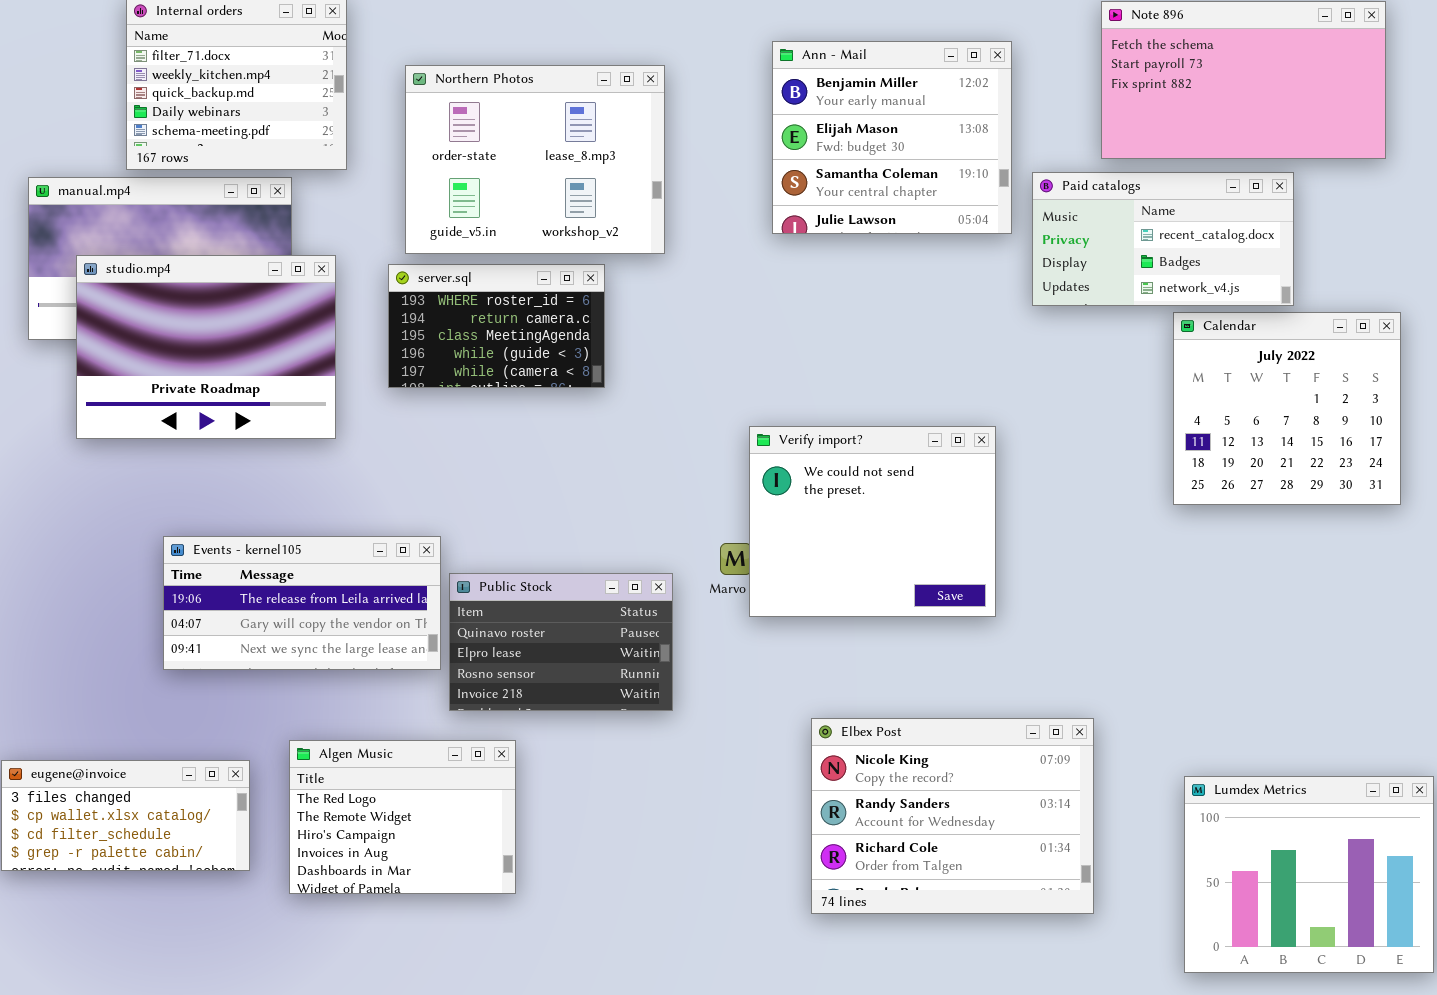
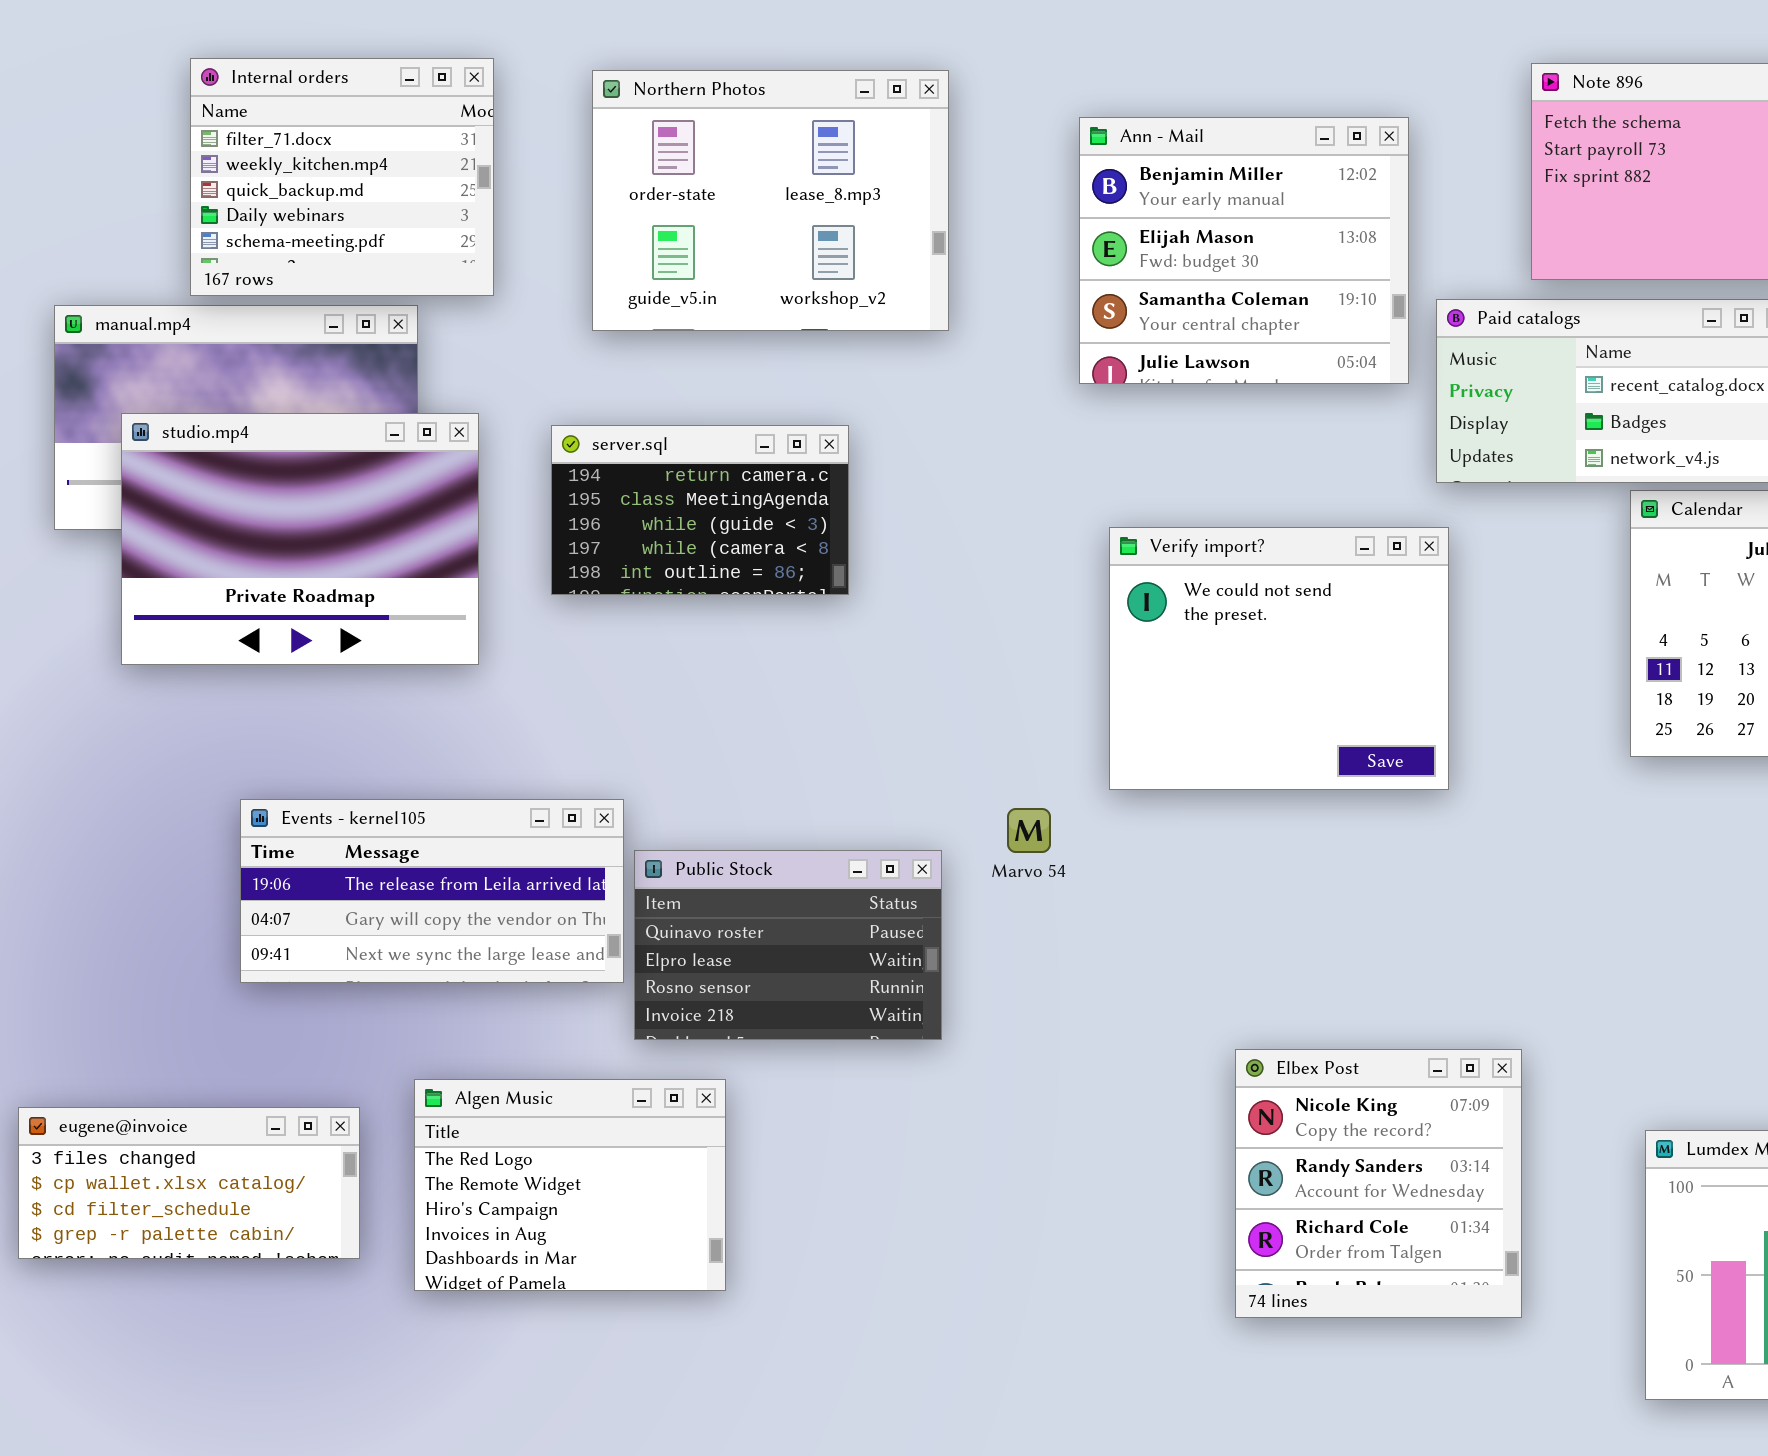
Northern Photos: [405,65,665,254] -> [592,70,949,331], moved
server.sql: [388,264,605,388] -> [551,425,849,595], scrolled down 1 row
Verify import?: [749,426,996,617] -> [1109,527,1449,790], moved
Elbex Post: [811,718,1094,914] -> [1235,1049,1522,1318], resized

